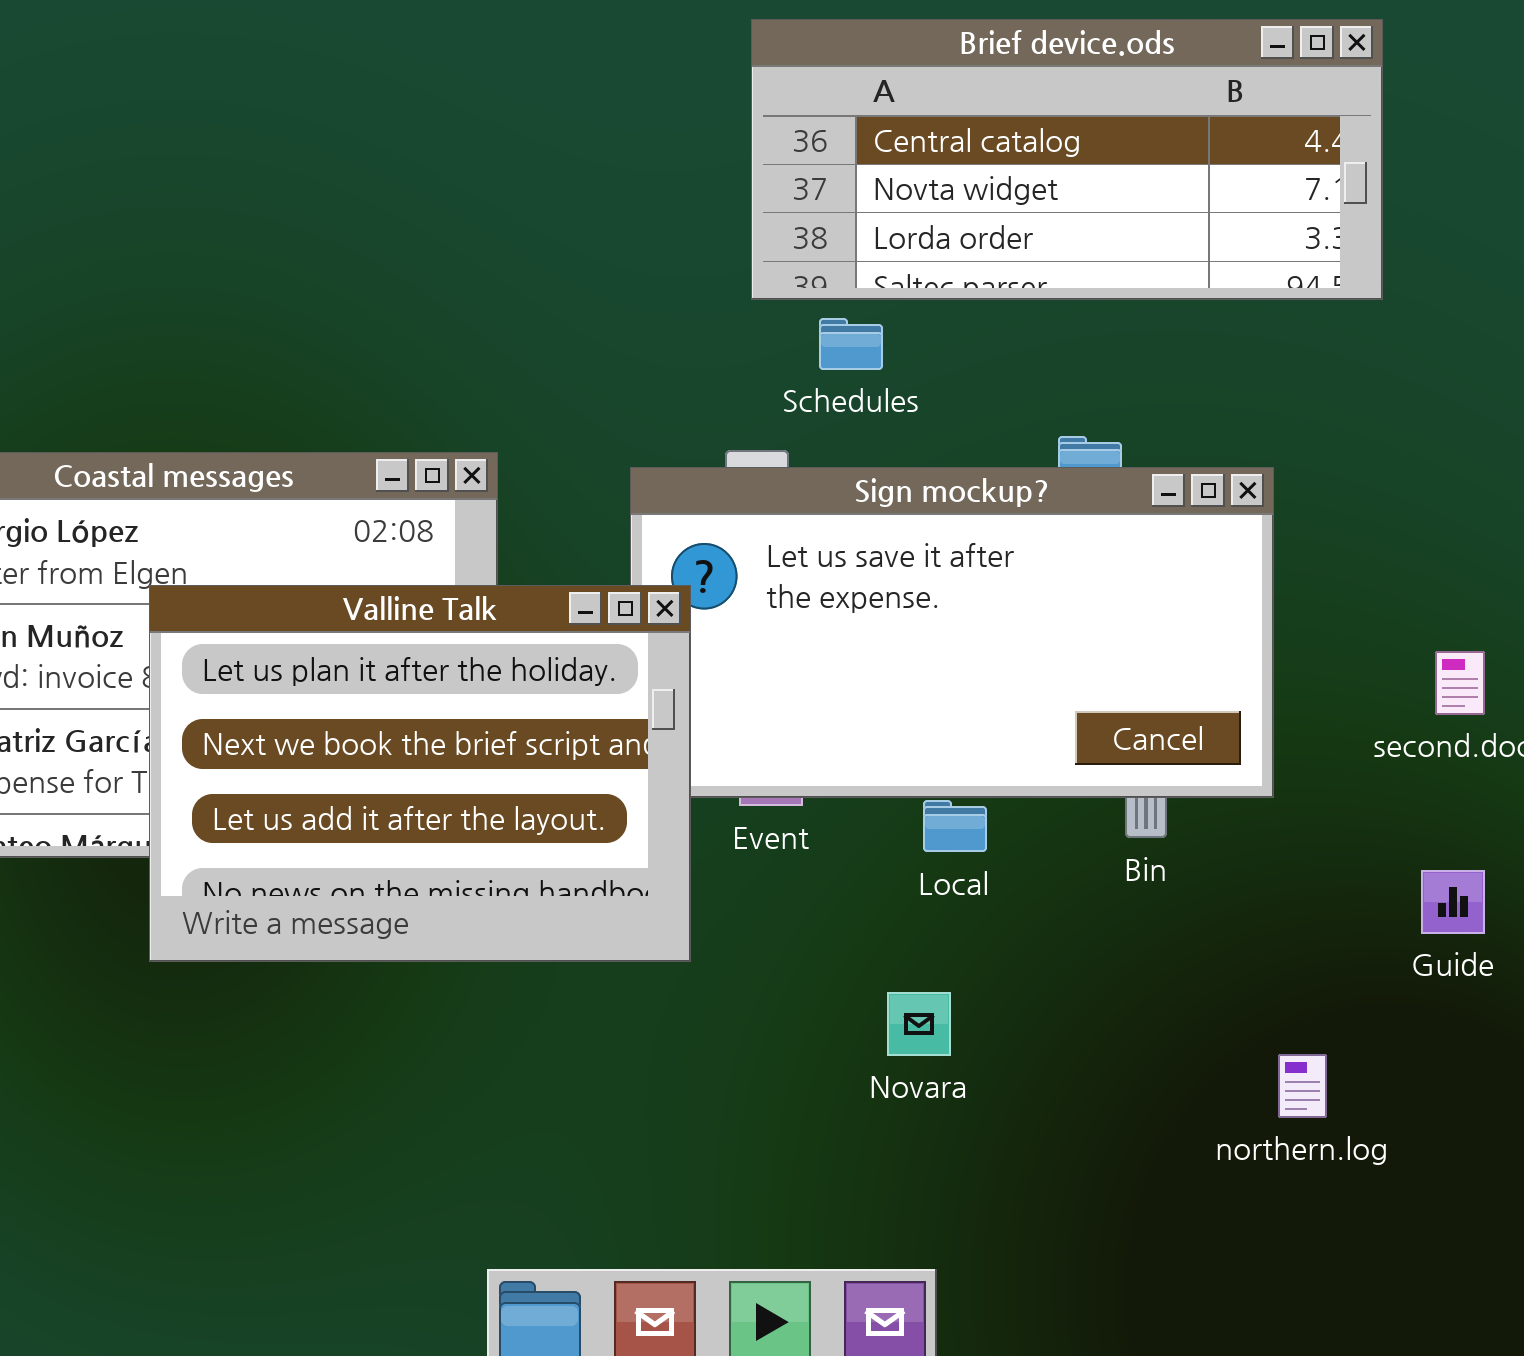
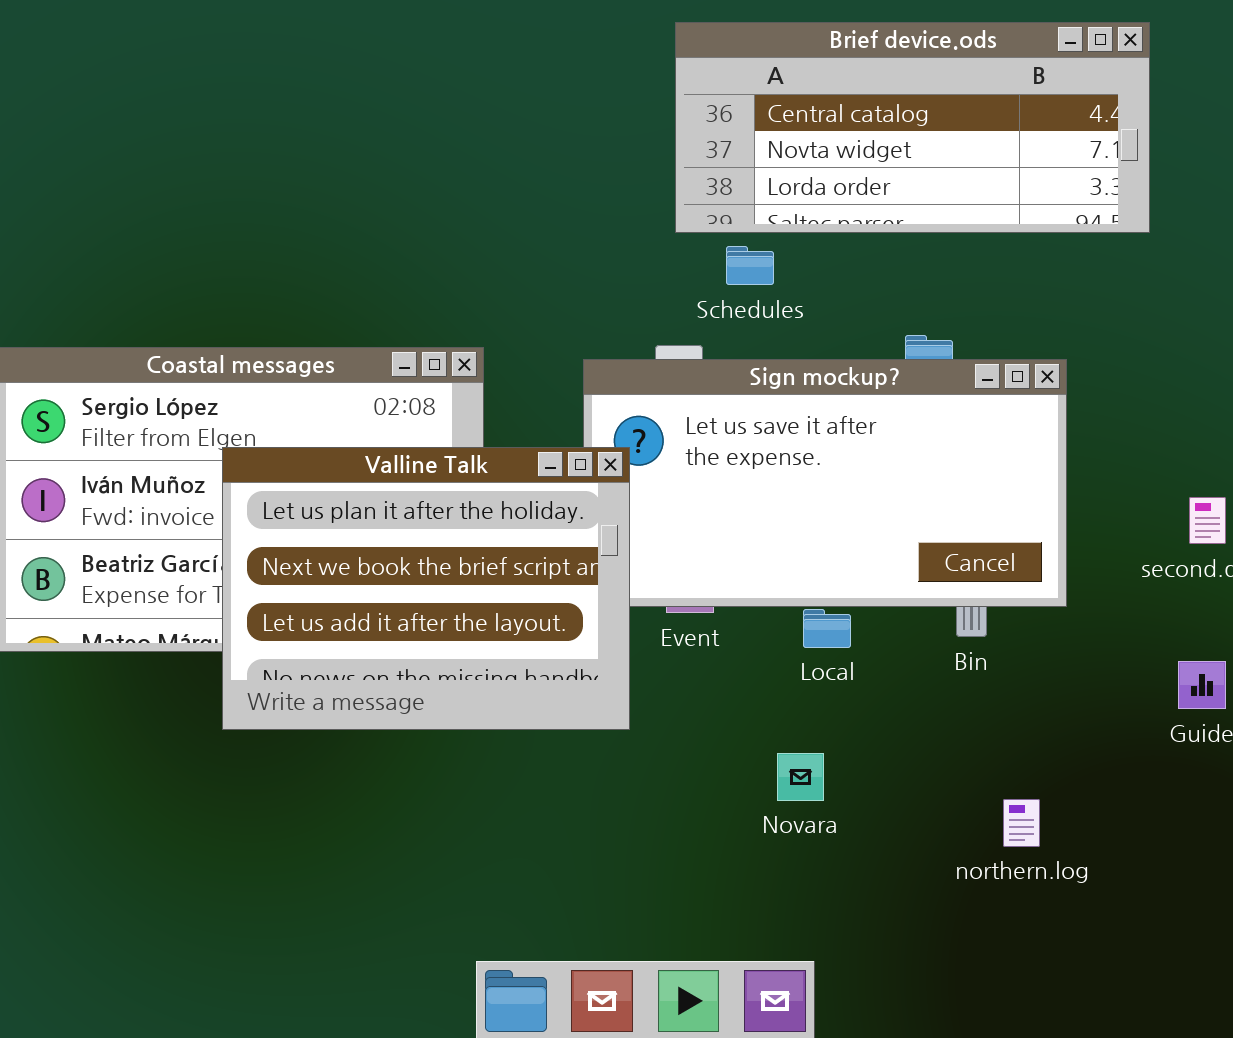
northern.log: [1278,1054,1327,1118] -> [1003,799,1040,847], moved

